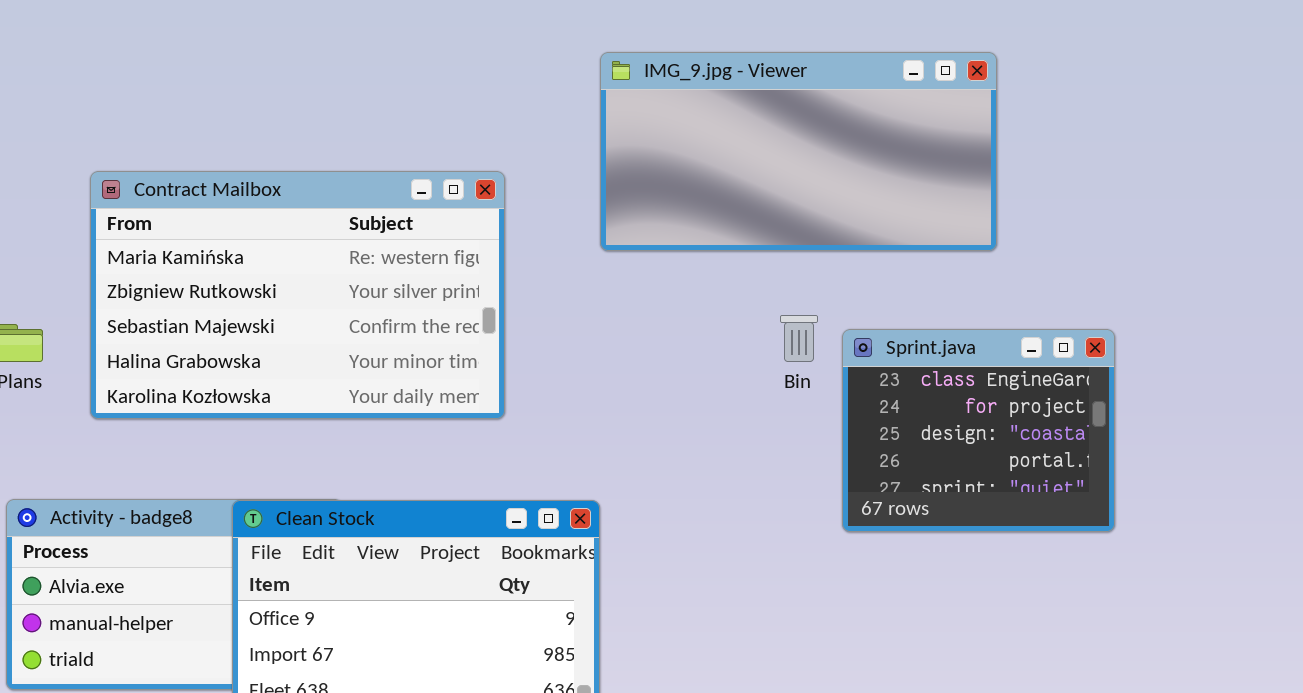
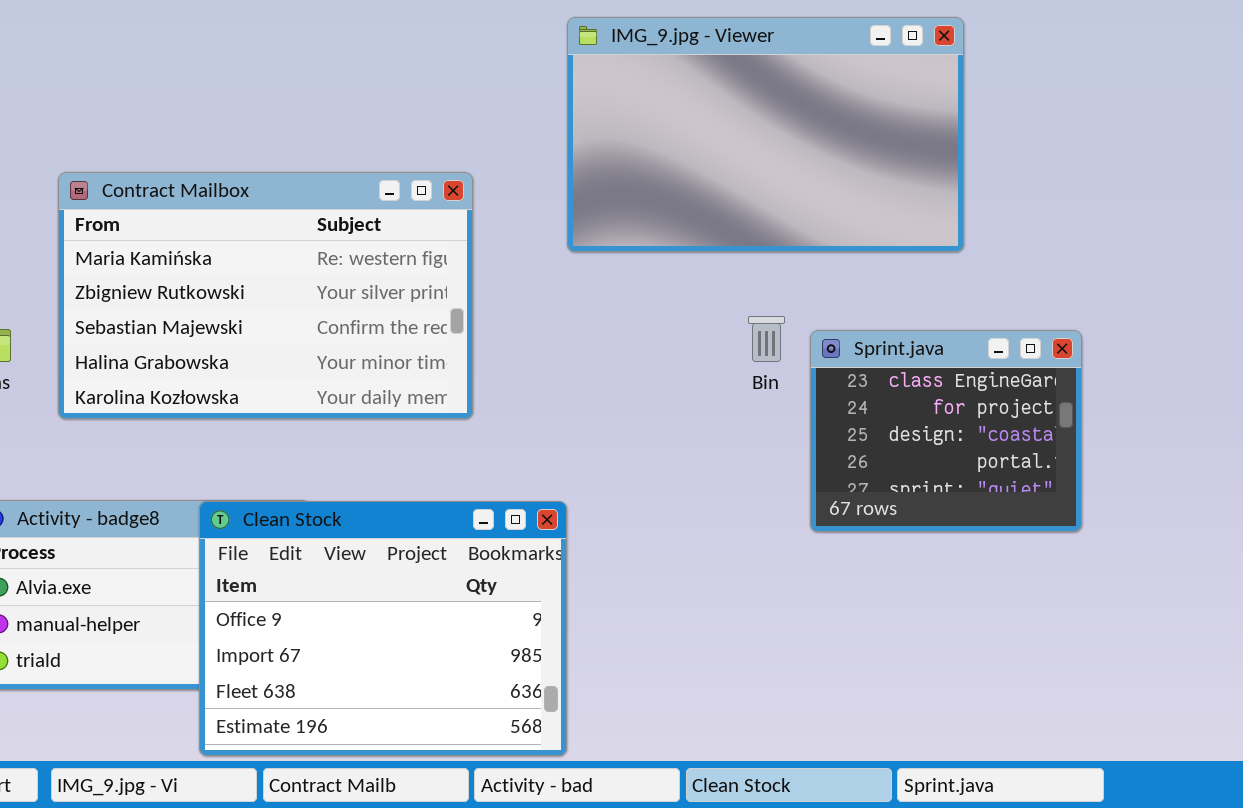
IMG_9.jpg - Viewer: [600,52,997,251] -> [567,17,964,252], resized

